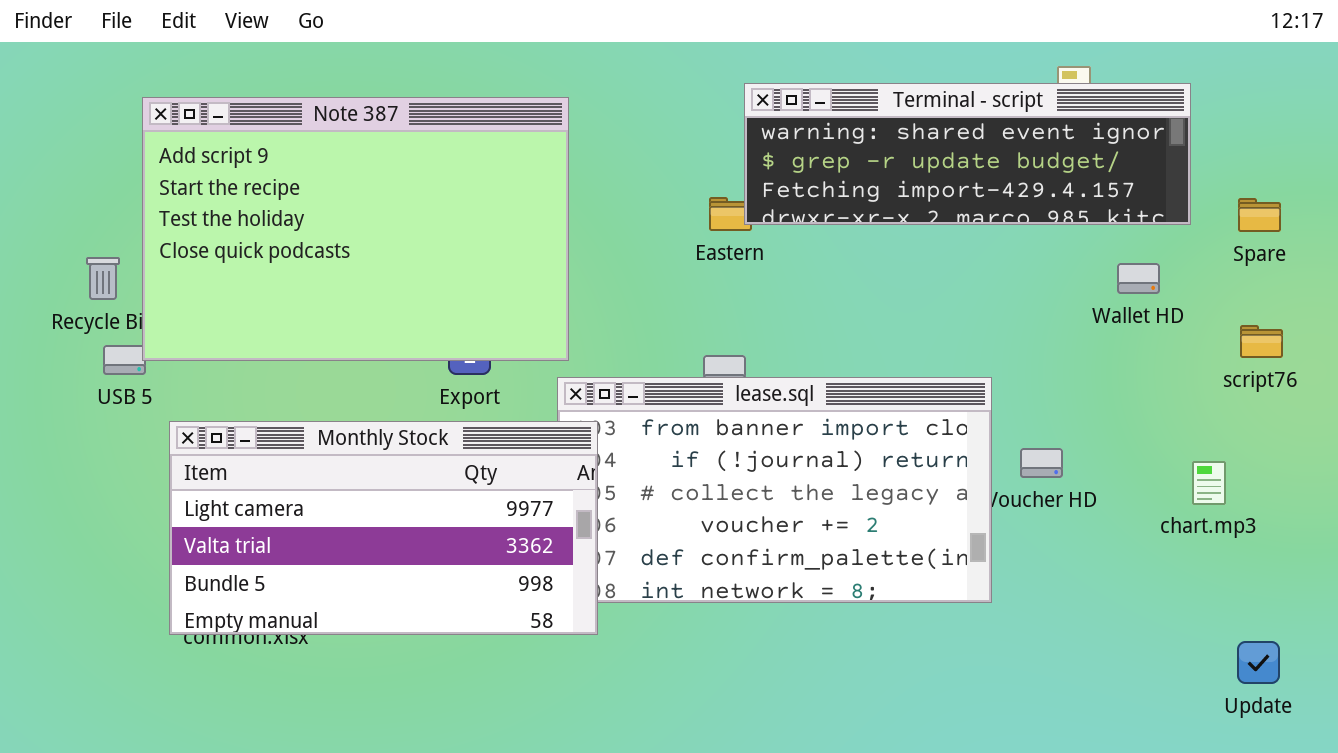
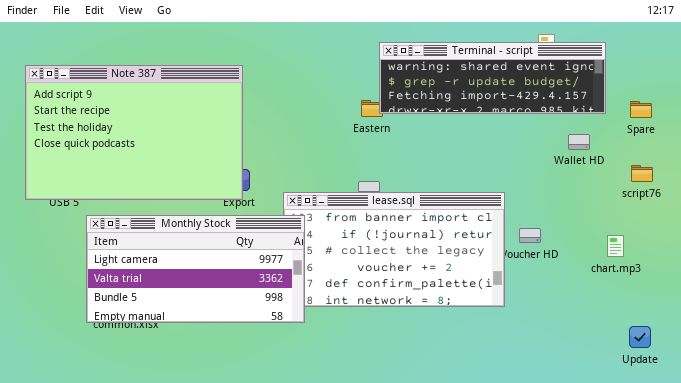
Note 387: [142,97,569,361] -> [25,65,243,200], moved

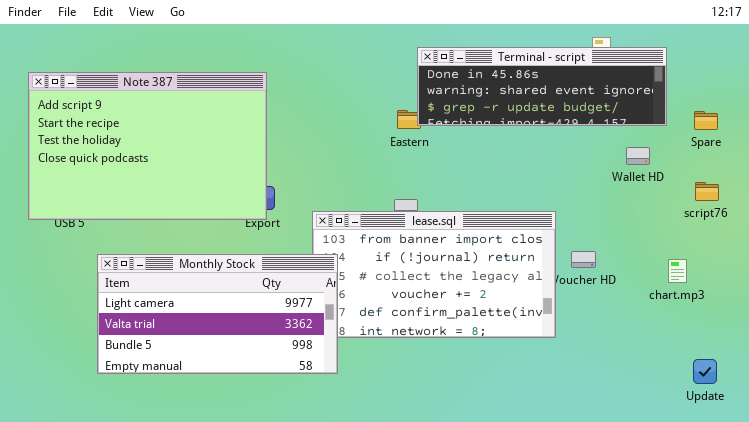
Terminal - script: [379,42,606,114] -> [417,47,667,126], scrolled up 1 row
Monthly Stock: [86,215,305,323] -> [97,254,338,374], moved

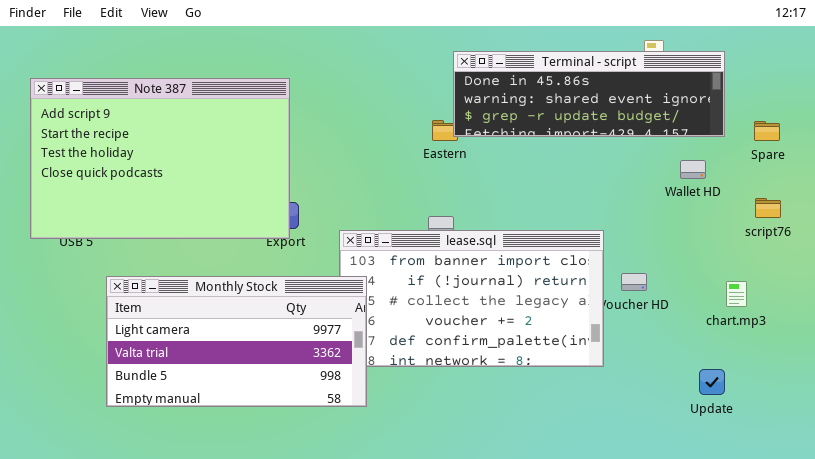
Update: [693,359,717,384] -> [699,369,725,395], moved

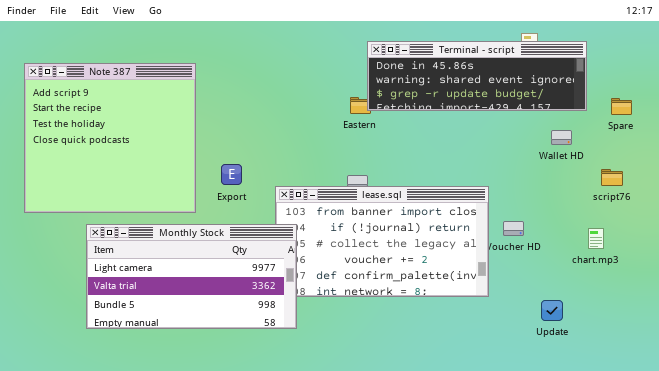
Note 387: [30,78,290,239] -> [24,63,196,213], resized
script76: [755,198,781,218] -> [601,169,623,186], moved
Update: [699,369,725,395] -> [541,300,563,321], moved

